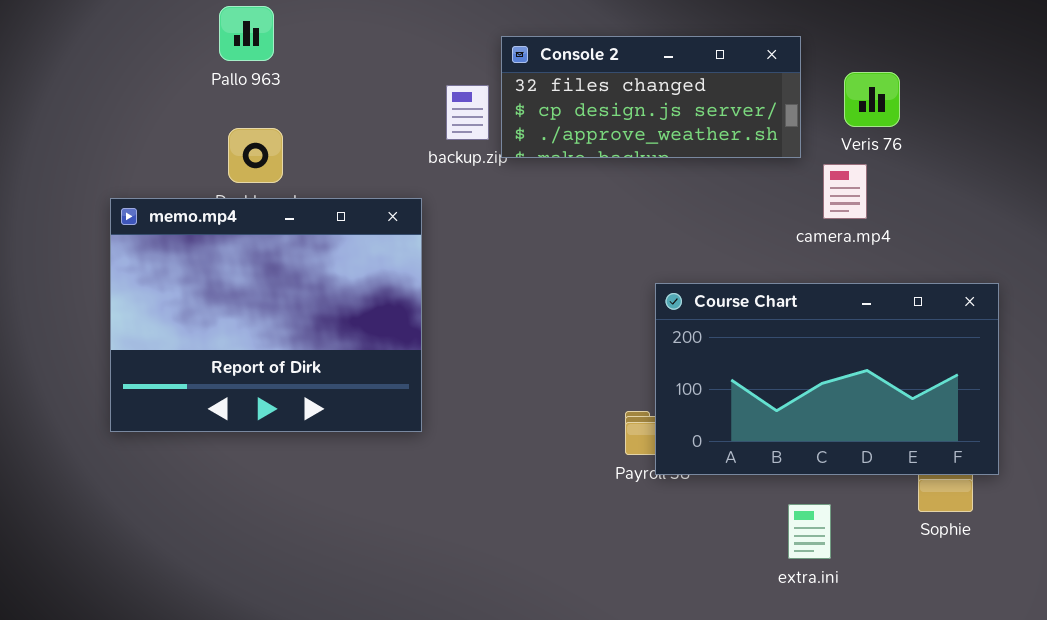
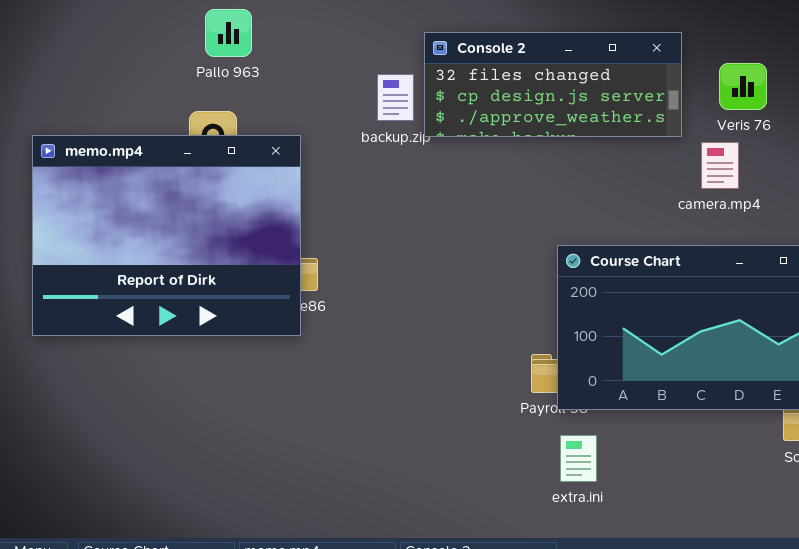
Pallo 963: [219,6,274,61] -> [205,9,252,57], moved
memo.mp4: [110,198,422,432] -> [32,135,301,336], moved
extra.ini: [788,504,831,559] -> [560,435,597,482], moved

